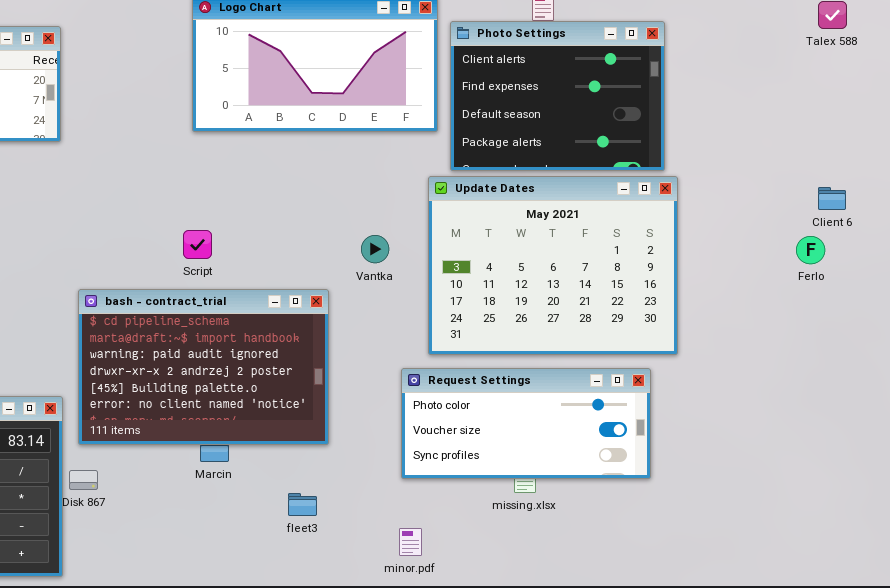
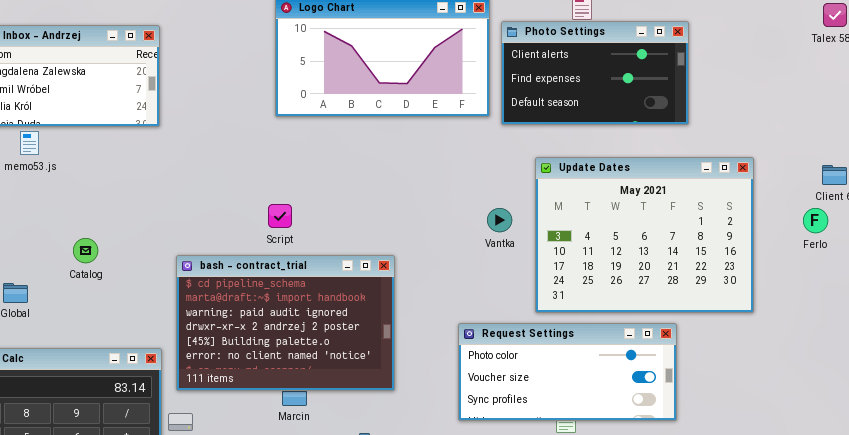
Photo Settings: [450,21,665,171] -> [501,21,689,125], resized
Update Dates: [428,176,678,355] -> [535,157,754,313], moved
Vantka: [361,235,389,263] -> [487,208,512,232], moved

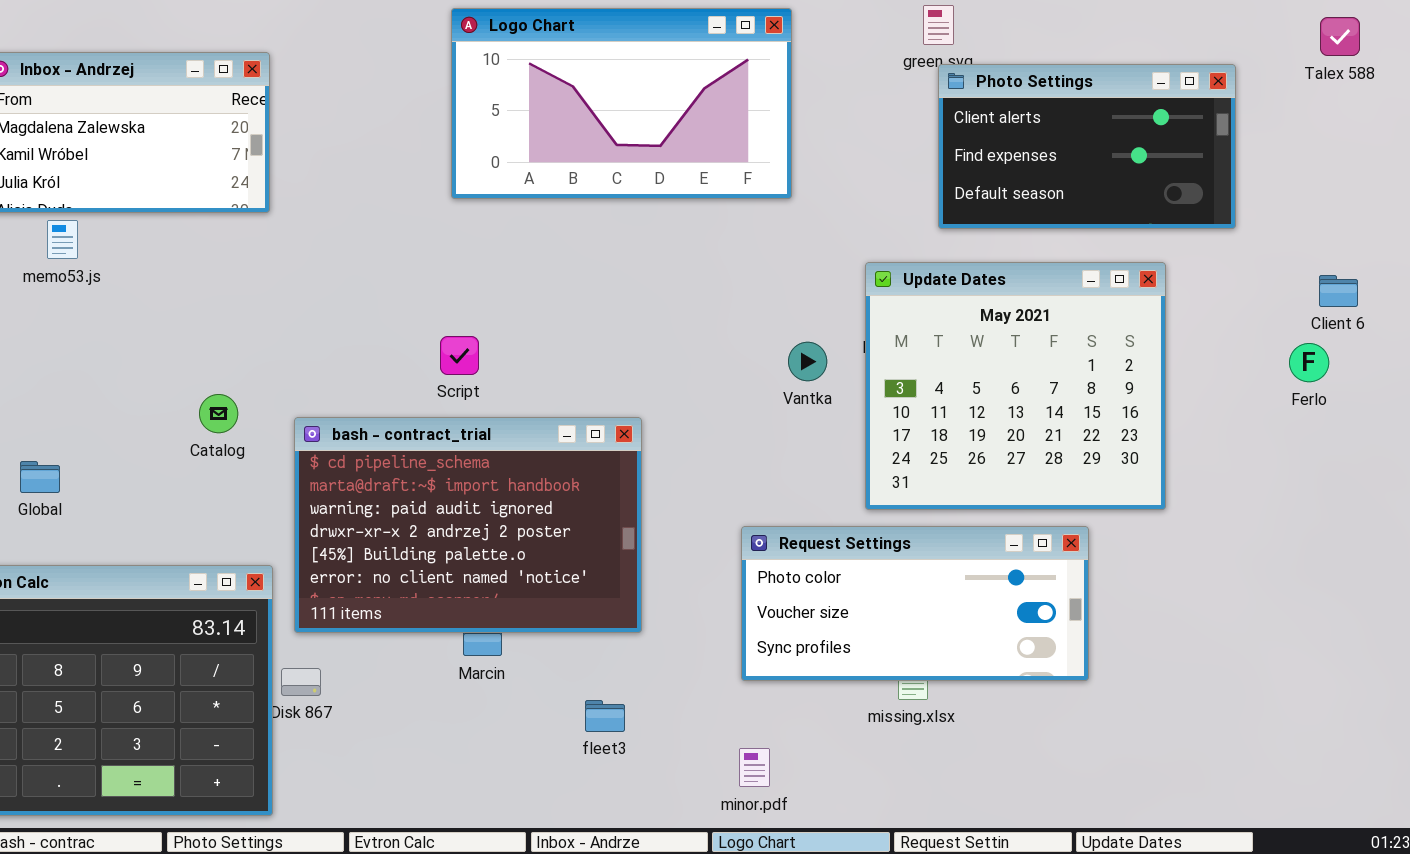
Photo Settings: [501,21,689,125] -> [938,64,1236,229], moved
Update Dates: [535,157,754,313] -> [865,262,1166,510], resized
Catalog: [73,238,98,263] -> [199,394,238,433], moved

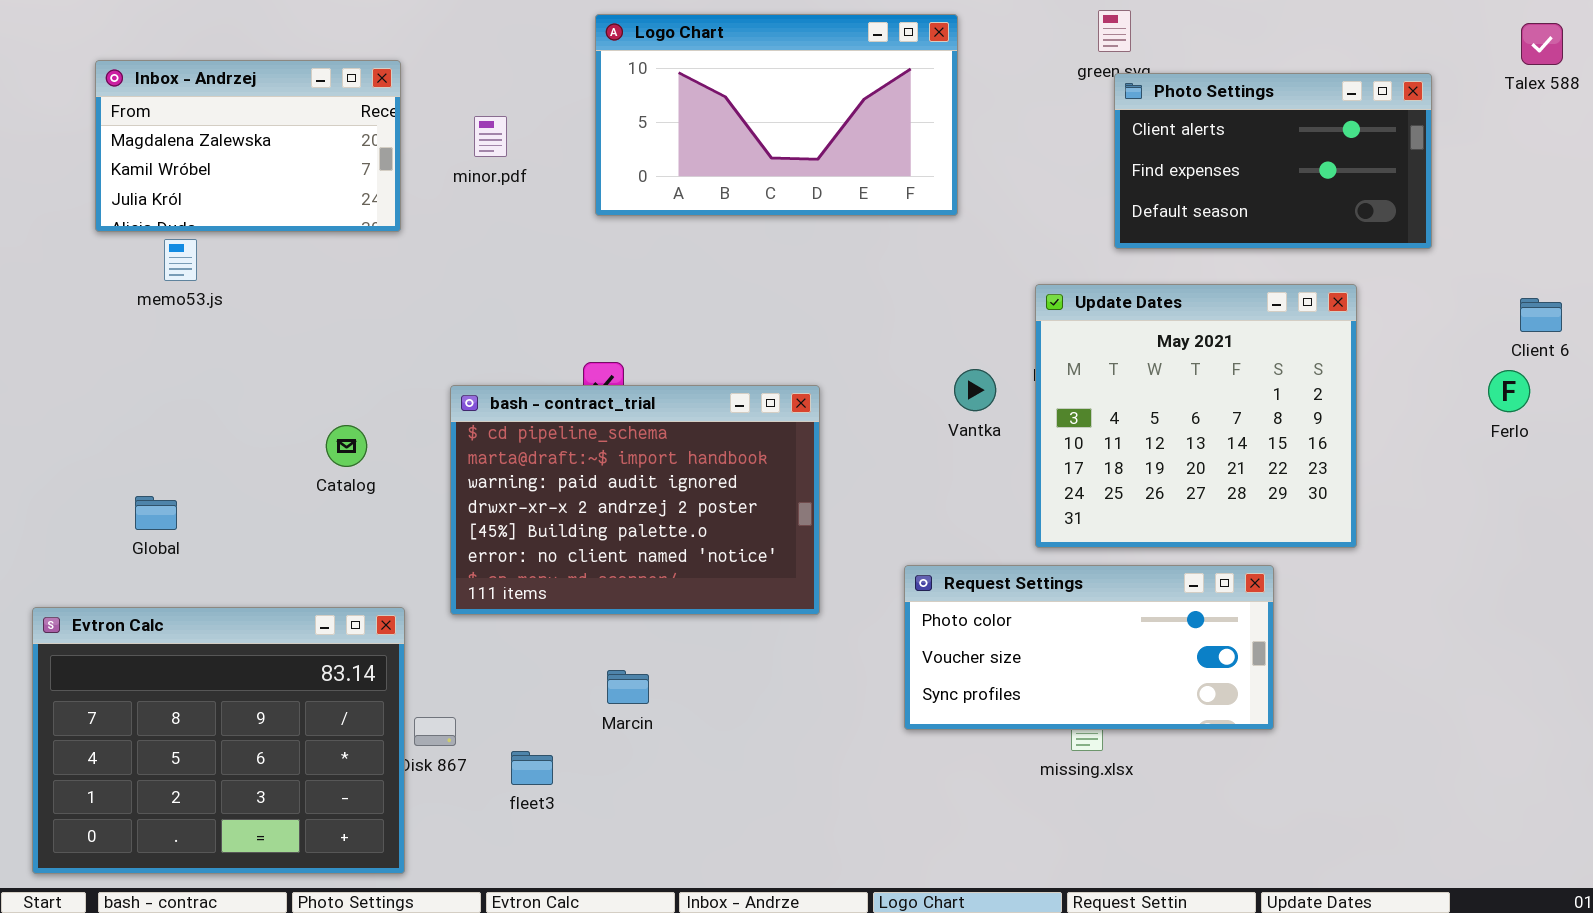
bash - contract_trial: [294,417,642,633] -> [450,385,820,615], moved
fleet3: [585,700,625,732] -> [511,751,553,785], moved
minor.pdf: [739,748,770,787] -> [474,116,507,157], moved

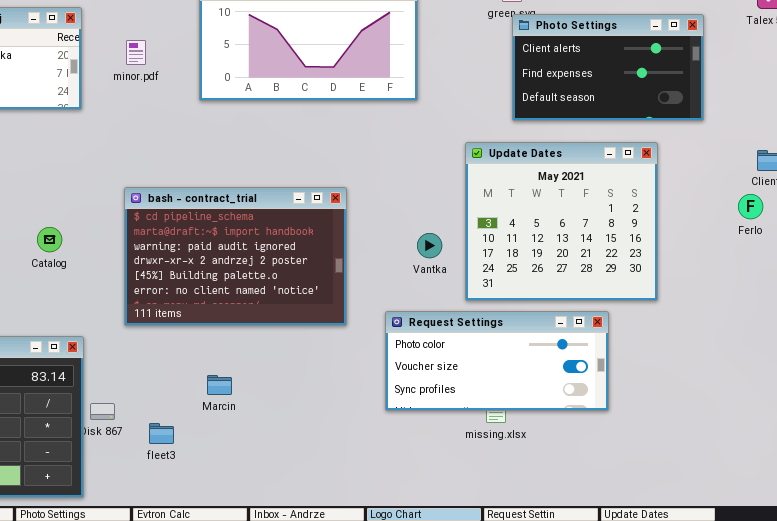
Vantka: [954,369,996,411] -> [417,233,442,258], moved
bash - contract_trial: [450,385,820,615] -> [124,187,347,326], moved

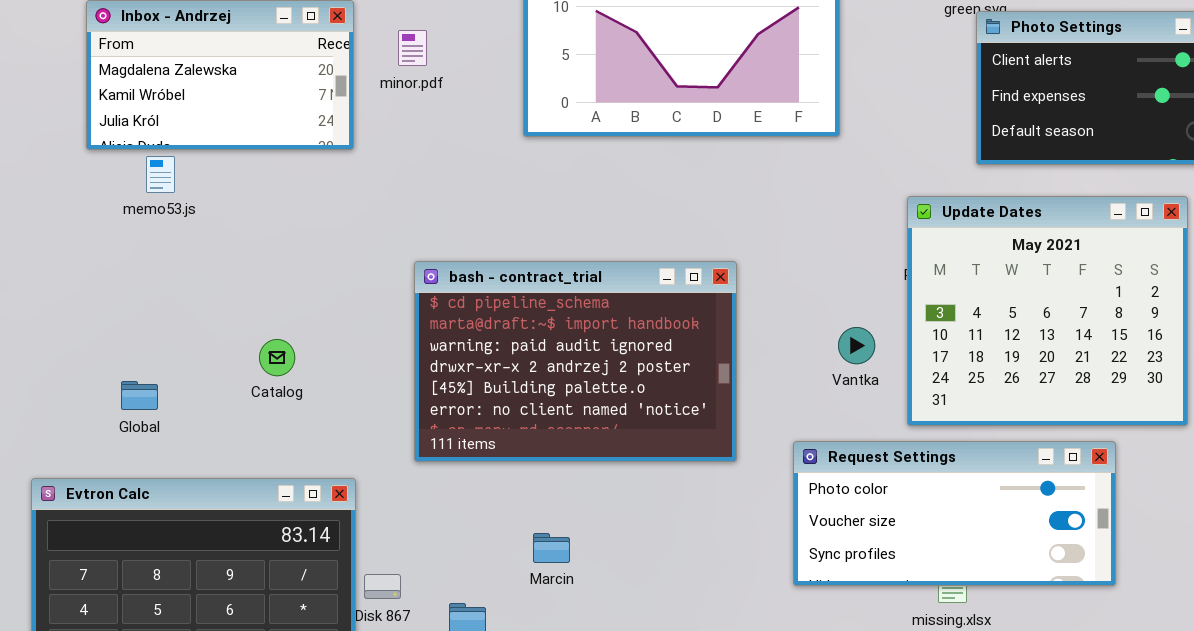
minor.pdf: [126,40,146,65] -> [398,30,427,66], moved
Catalog: [37,227,62,252] -> [259,339,295,376], moved

